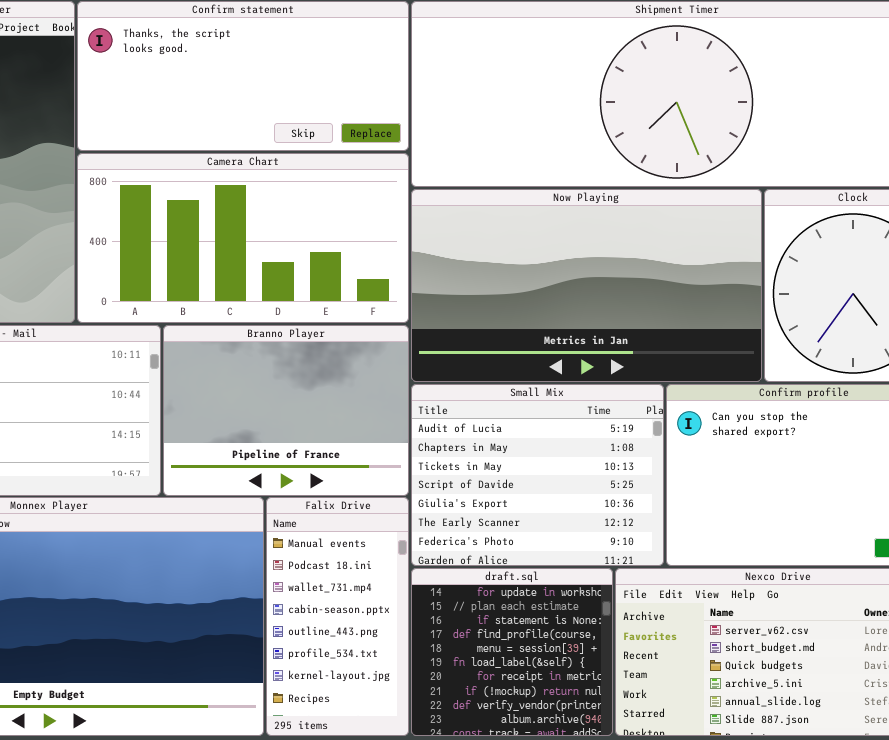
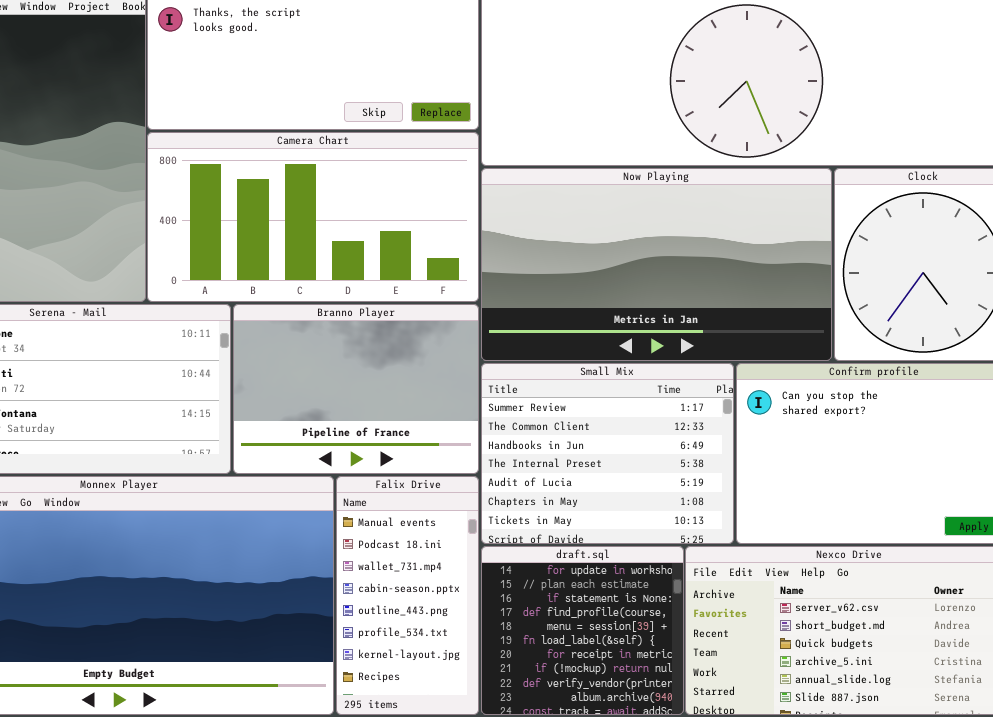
Small Mix: [411,384,664,566] -> [481,363,734,544], scrolled up 4 rows

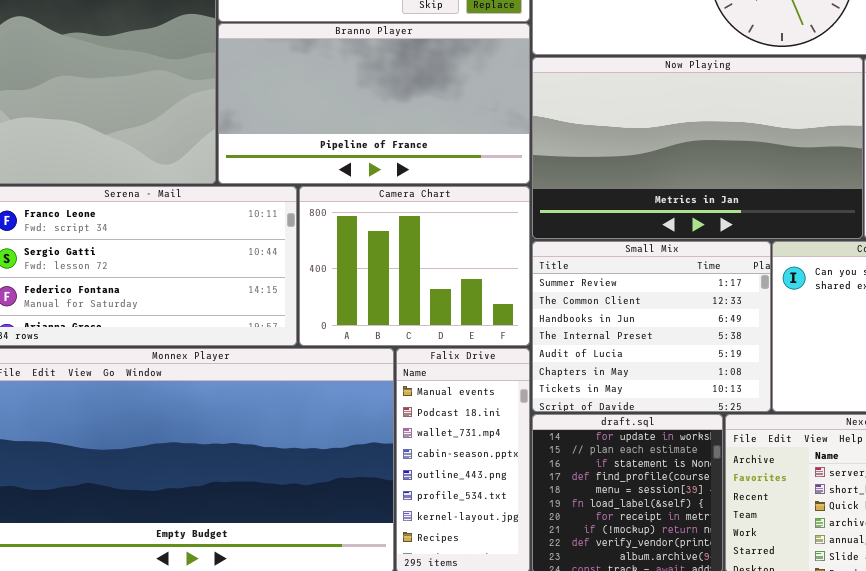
Camera Chart: [147,132,479,302] -> [299,186,530,346], moved, resized
Branno Player: [233,304,479,474] -> [218,23,530,184], moved, resized

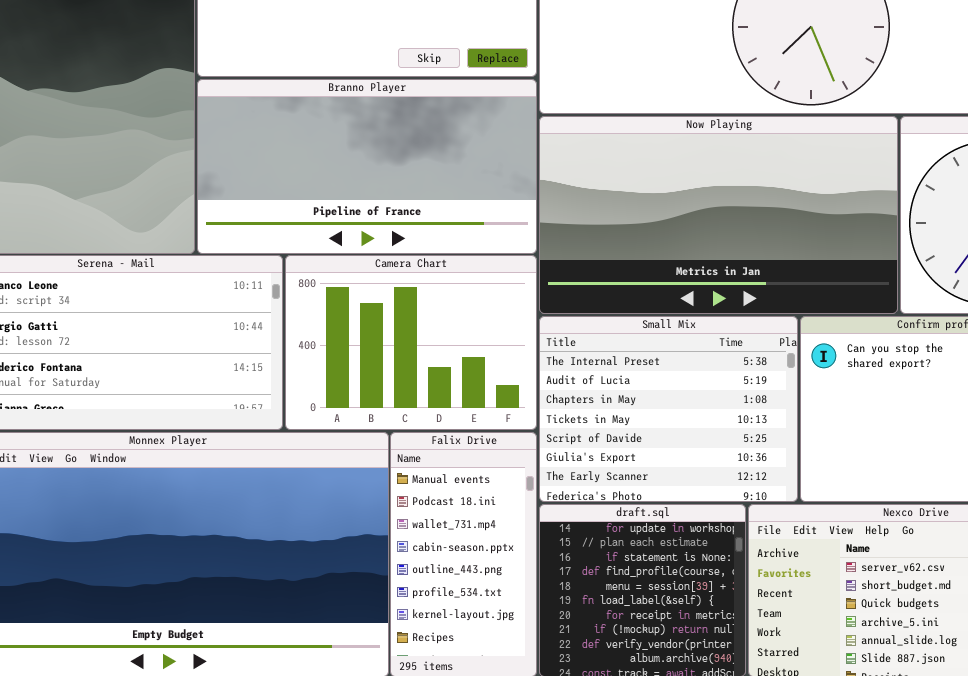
Small Mix: [532,241,771,412] -> [539,316,798,502], scrolled down 3 rows

